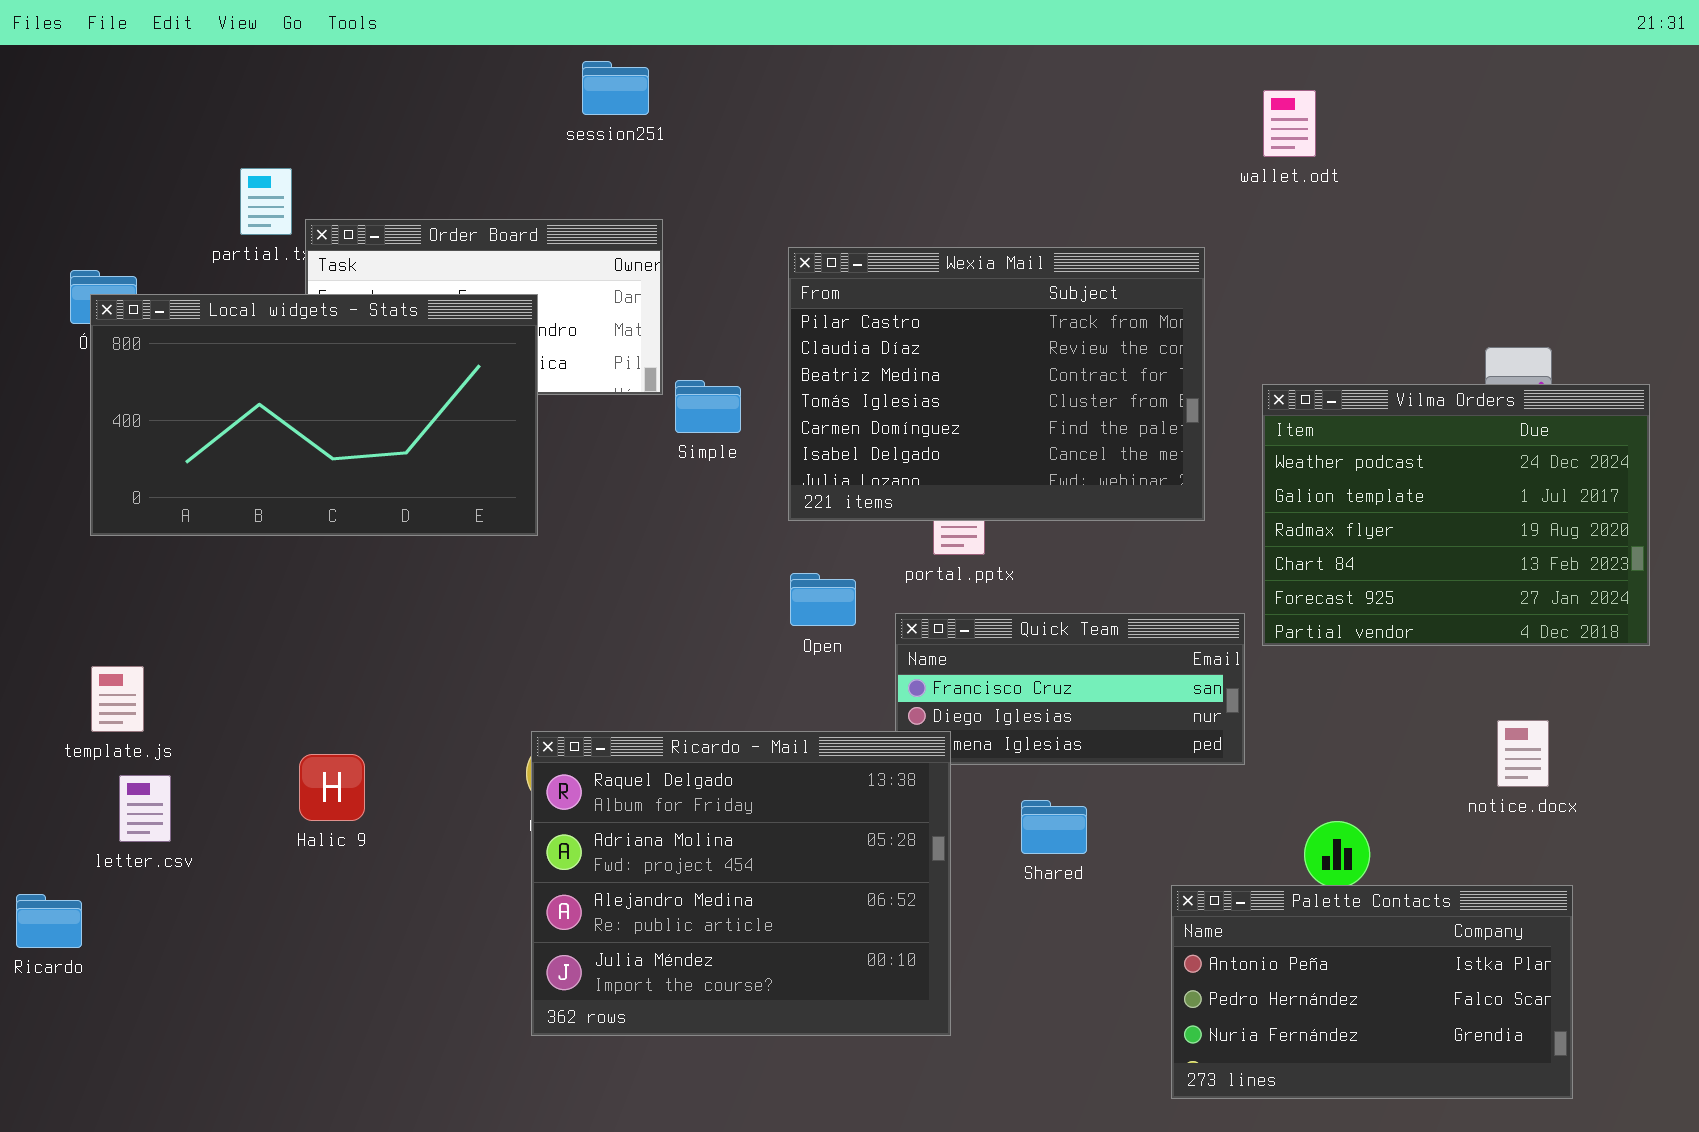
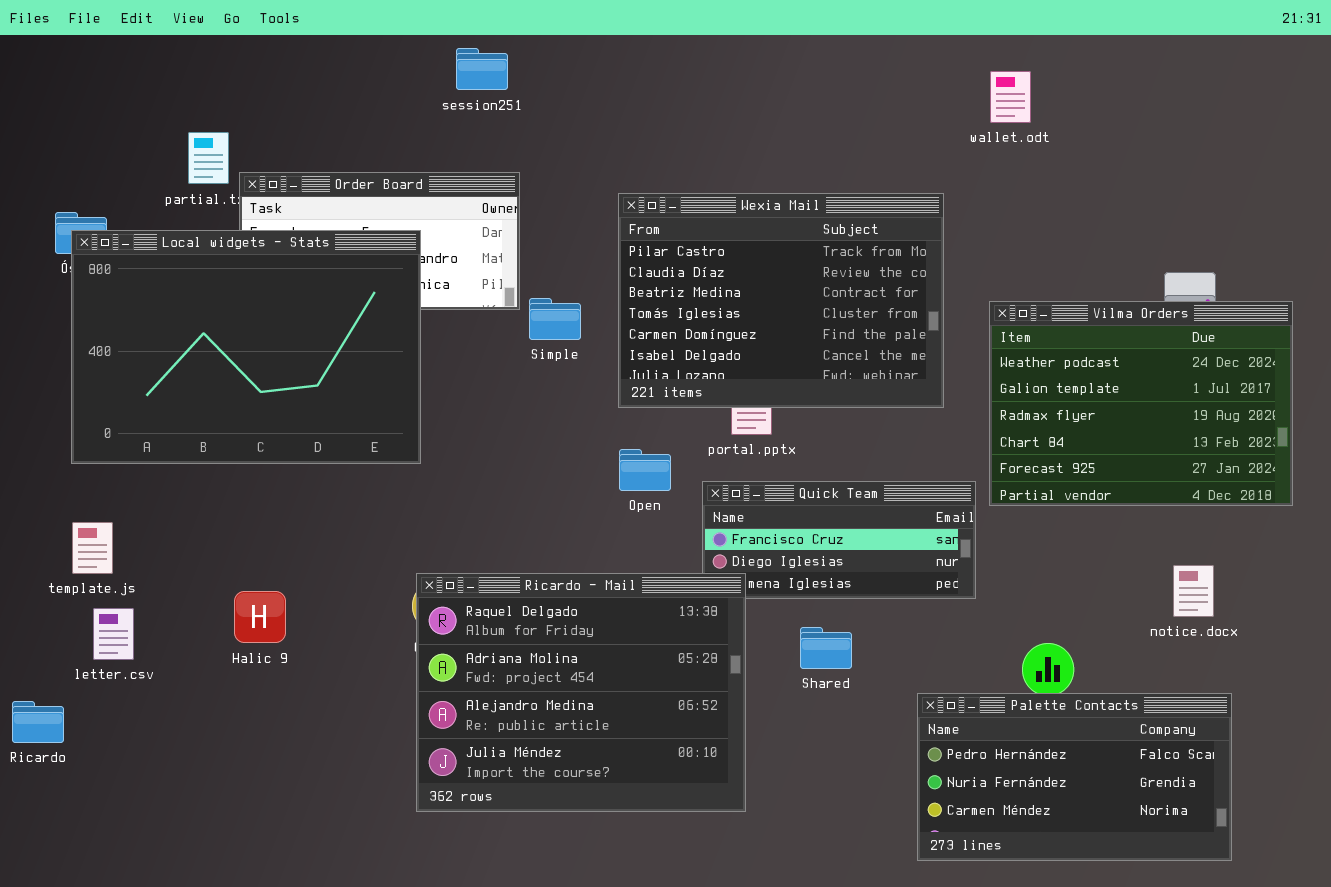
Local widgets - Stats: [90,294,538,536] -> [71,230,421,464], resized
Palette Contacts: [1171,885,1573,1099] -> [917,693,1232,861], scrolled down 1 row

